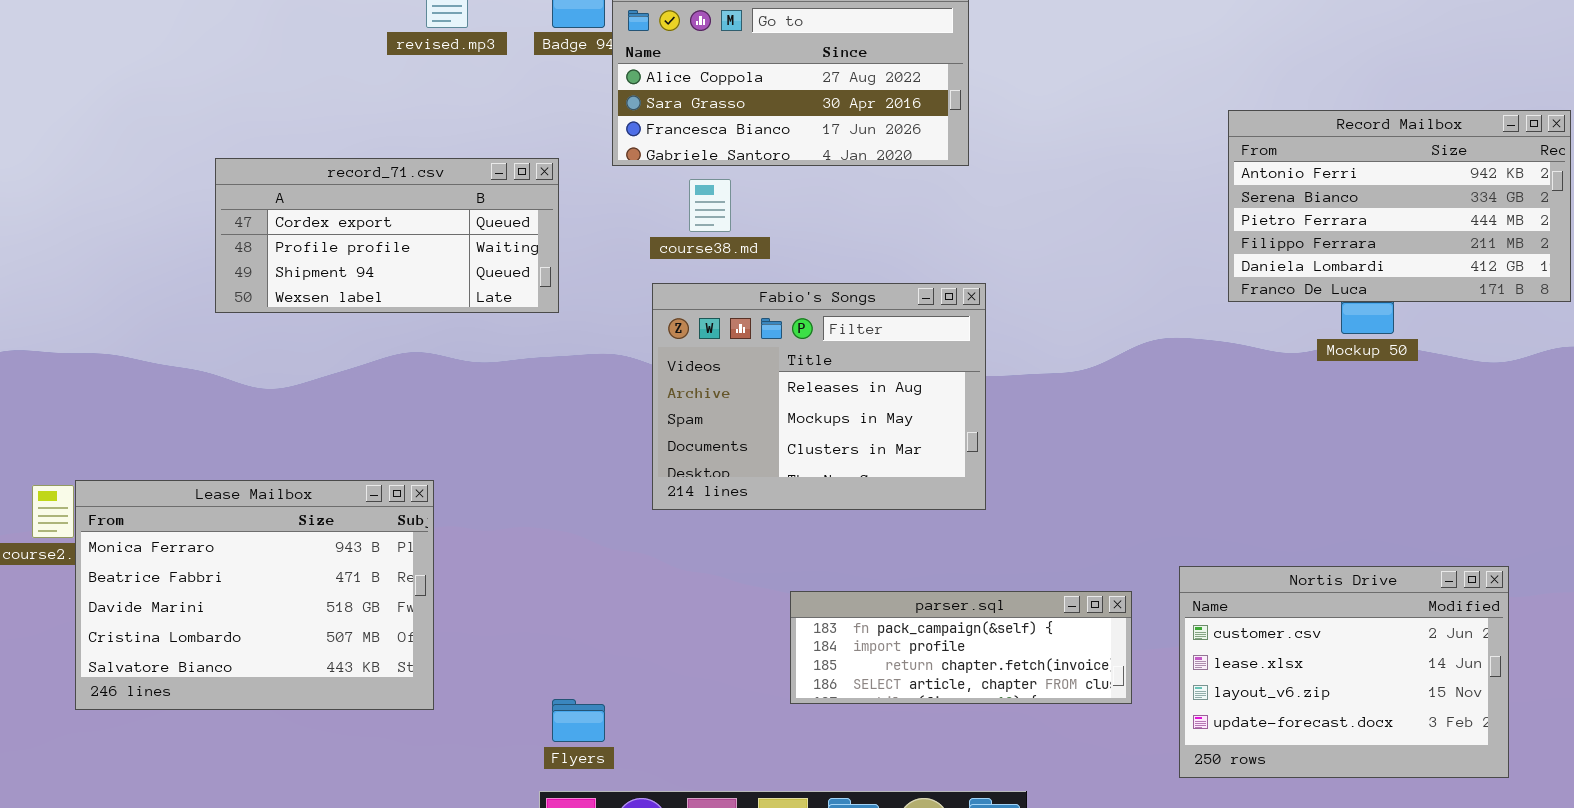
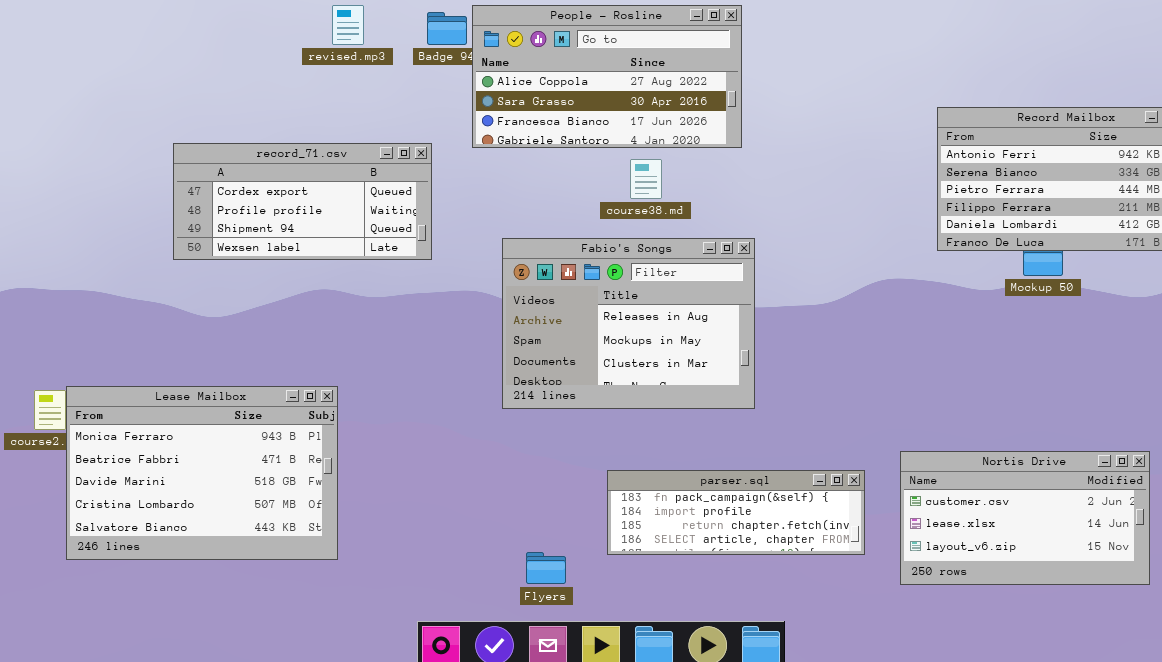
course38.md: [689,179,731,232] -> [630,159,662,199], moved
Nortis Drive: [1179,566,1509,778] -> [900,451,1150,585], resized
Flyers: [552,699,605,742] -> [526,552,566,584], moved

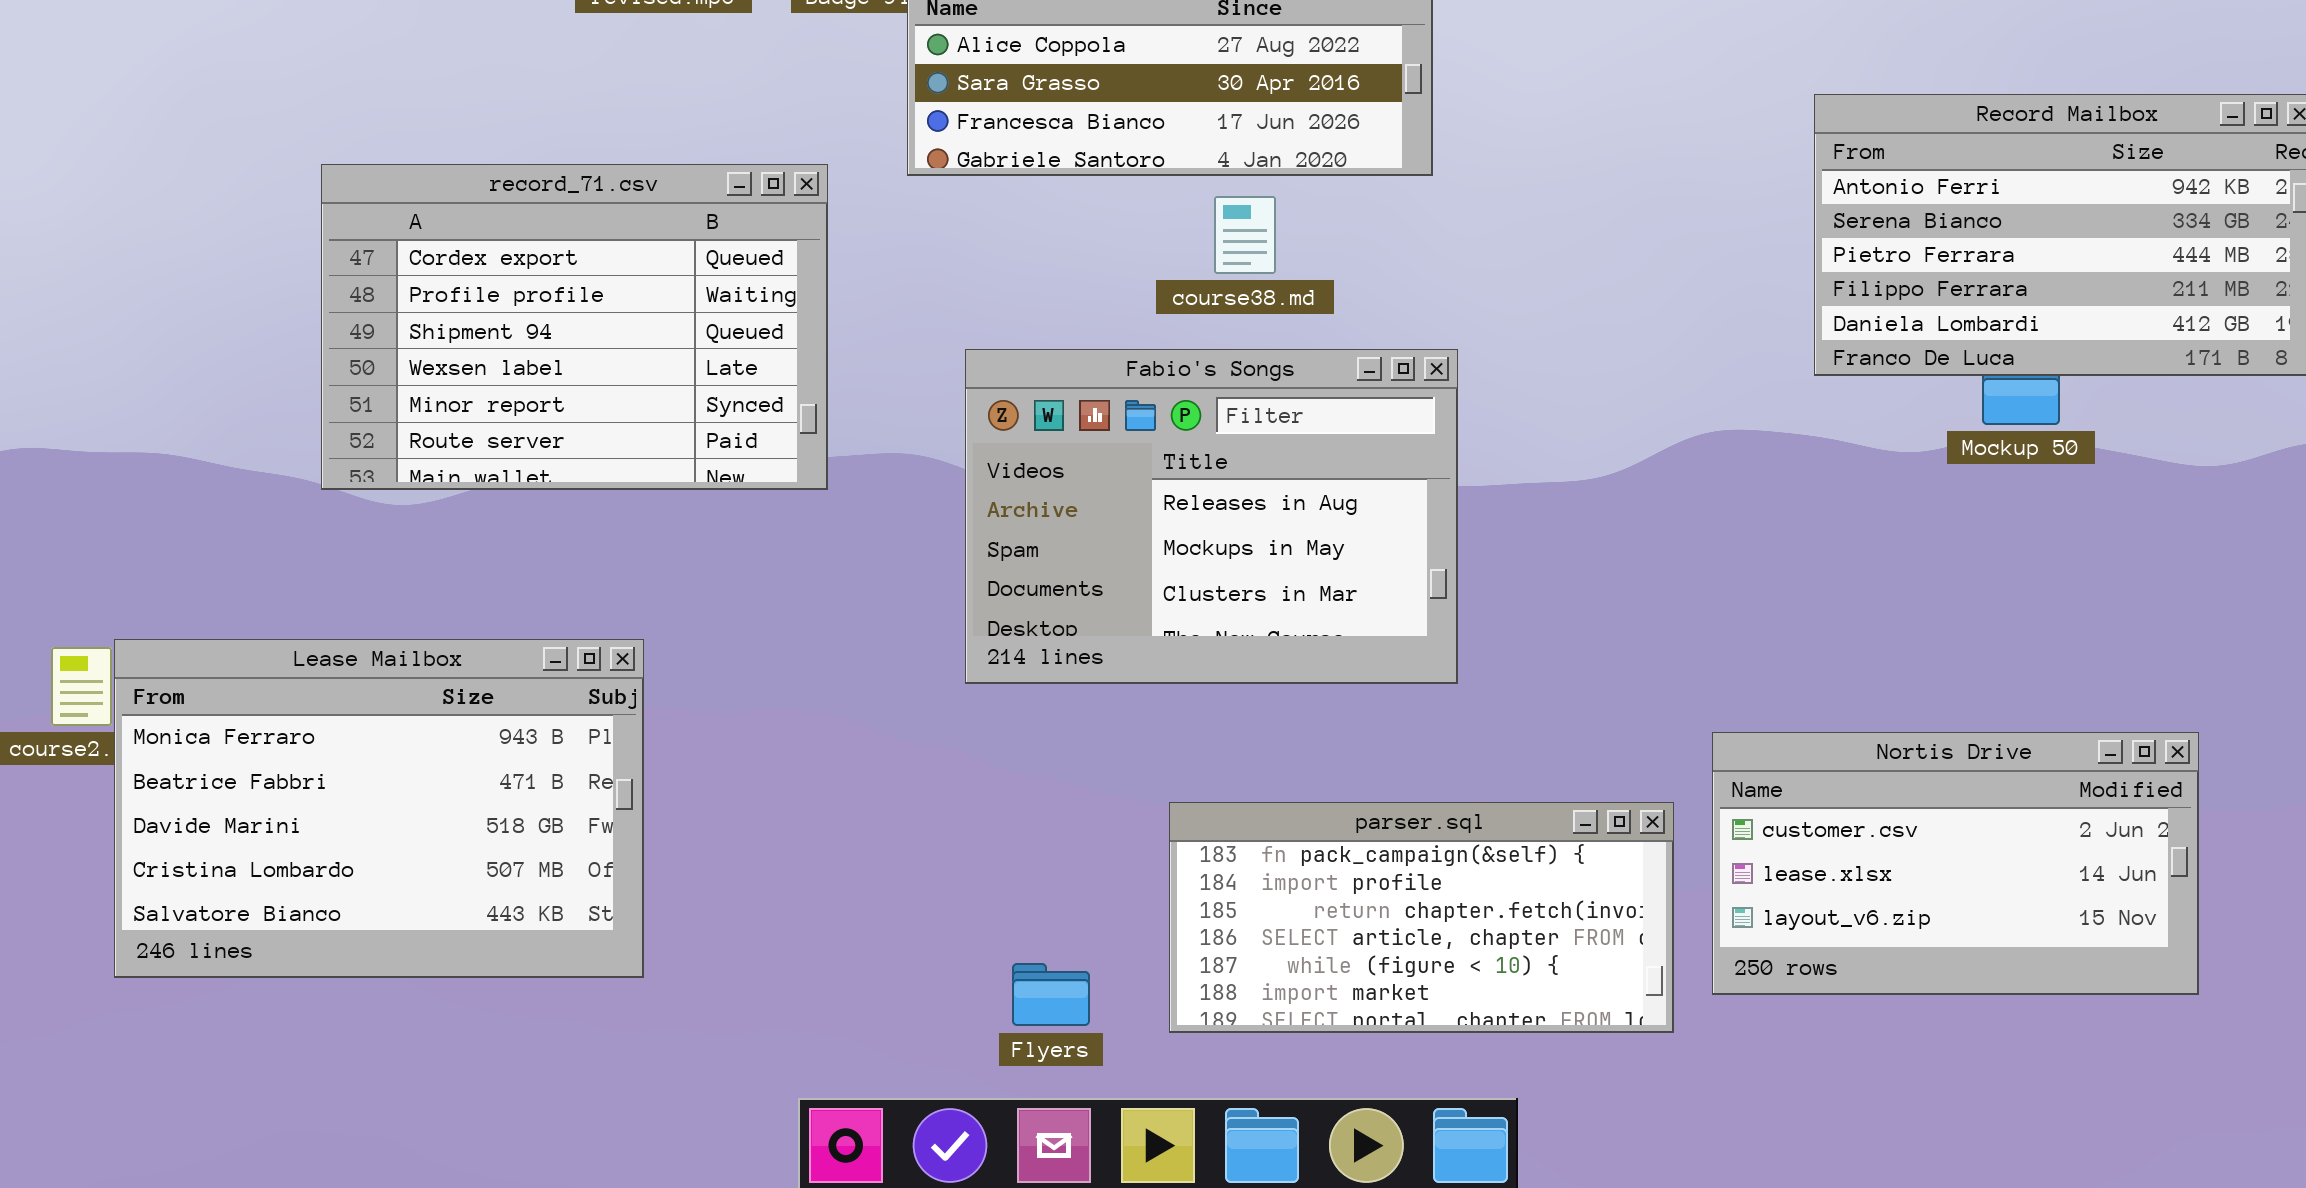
record_71.csv: [173,143,432,260] -> [321,164,828,490], resized
Nortis Drive: [900,451,1150,585] -> [1712,732,2199,995], moved
parser.sql: [607,470,865,555] -> [1169,802,1674,1033], resized

